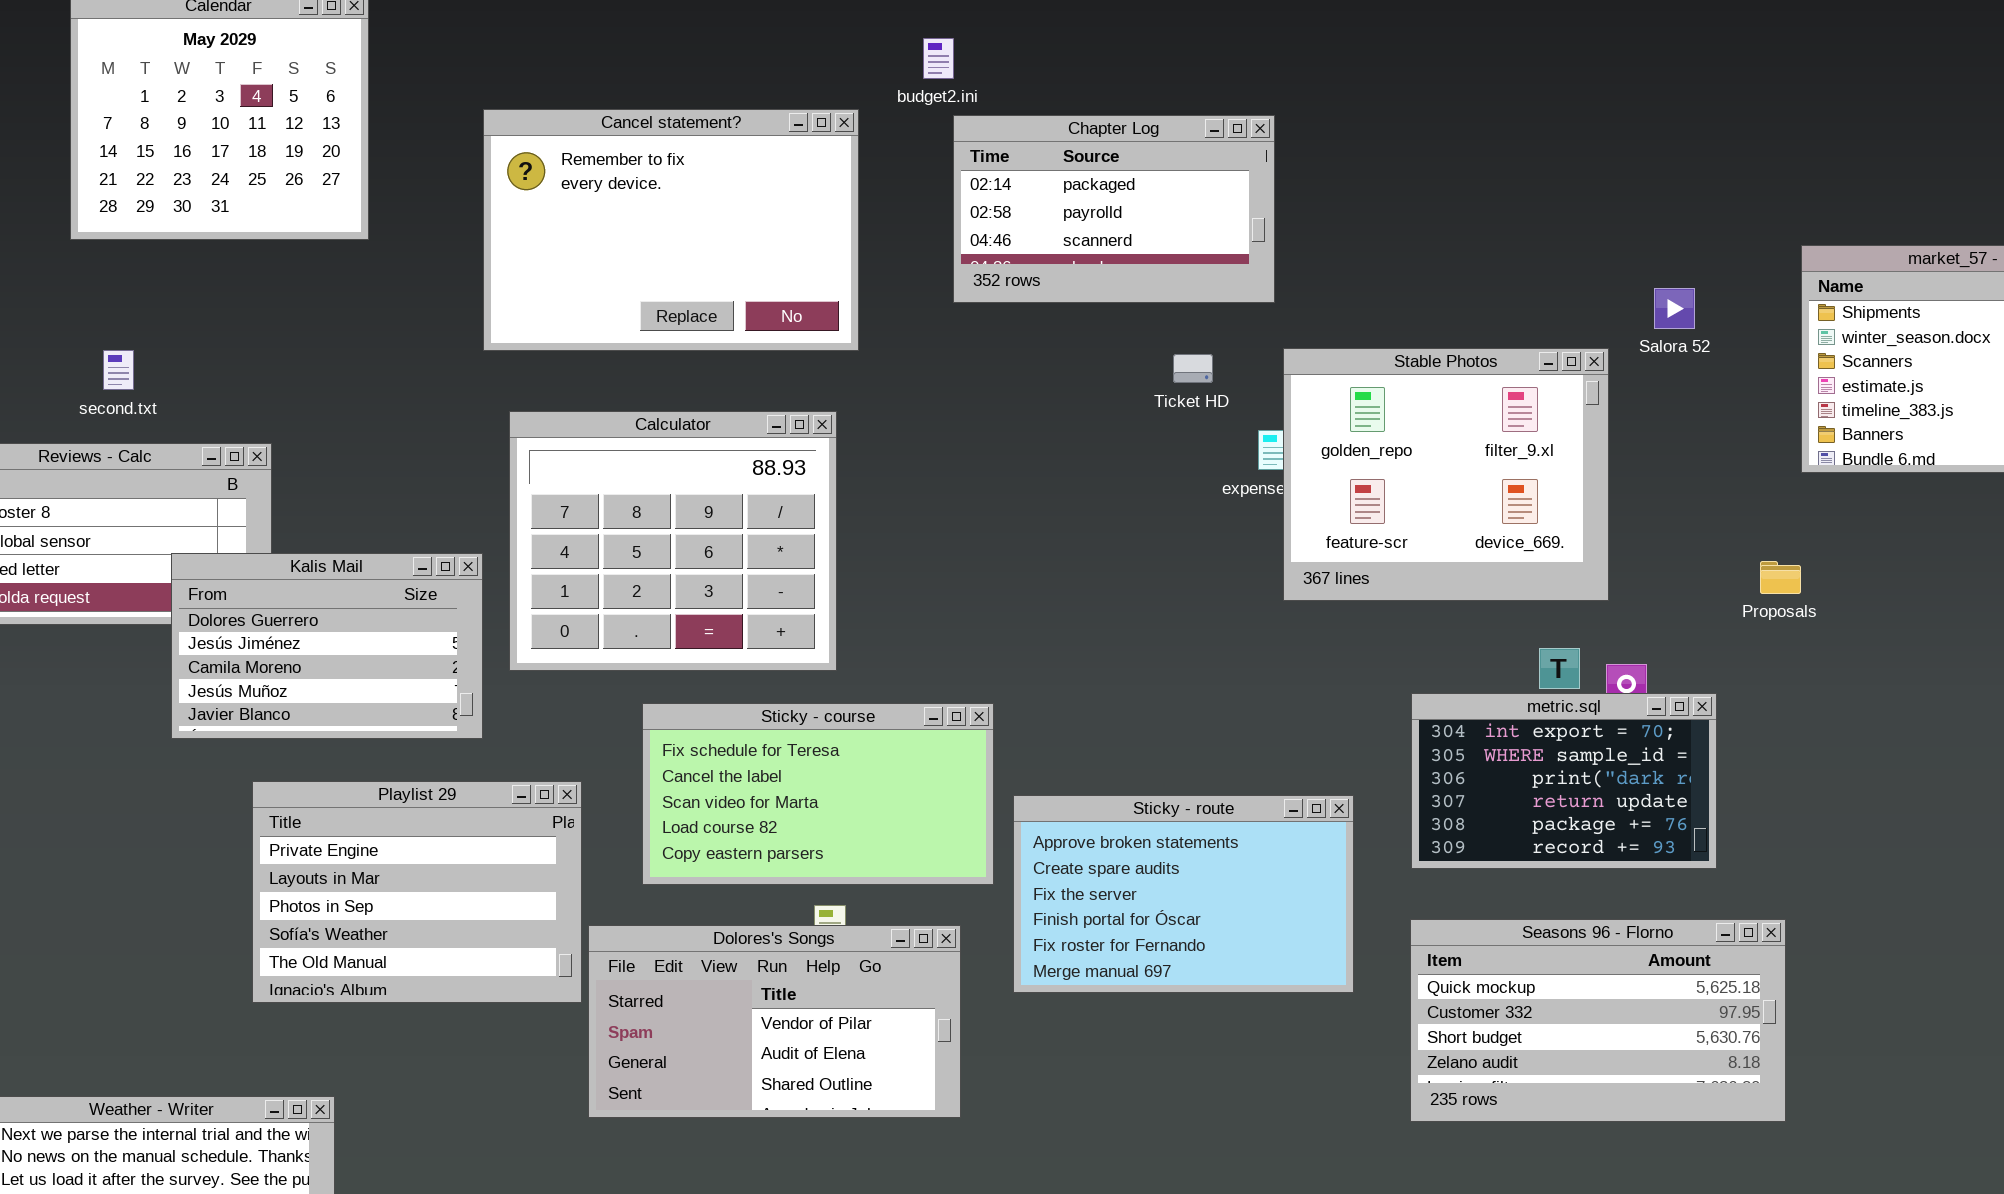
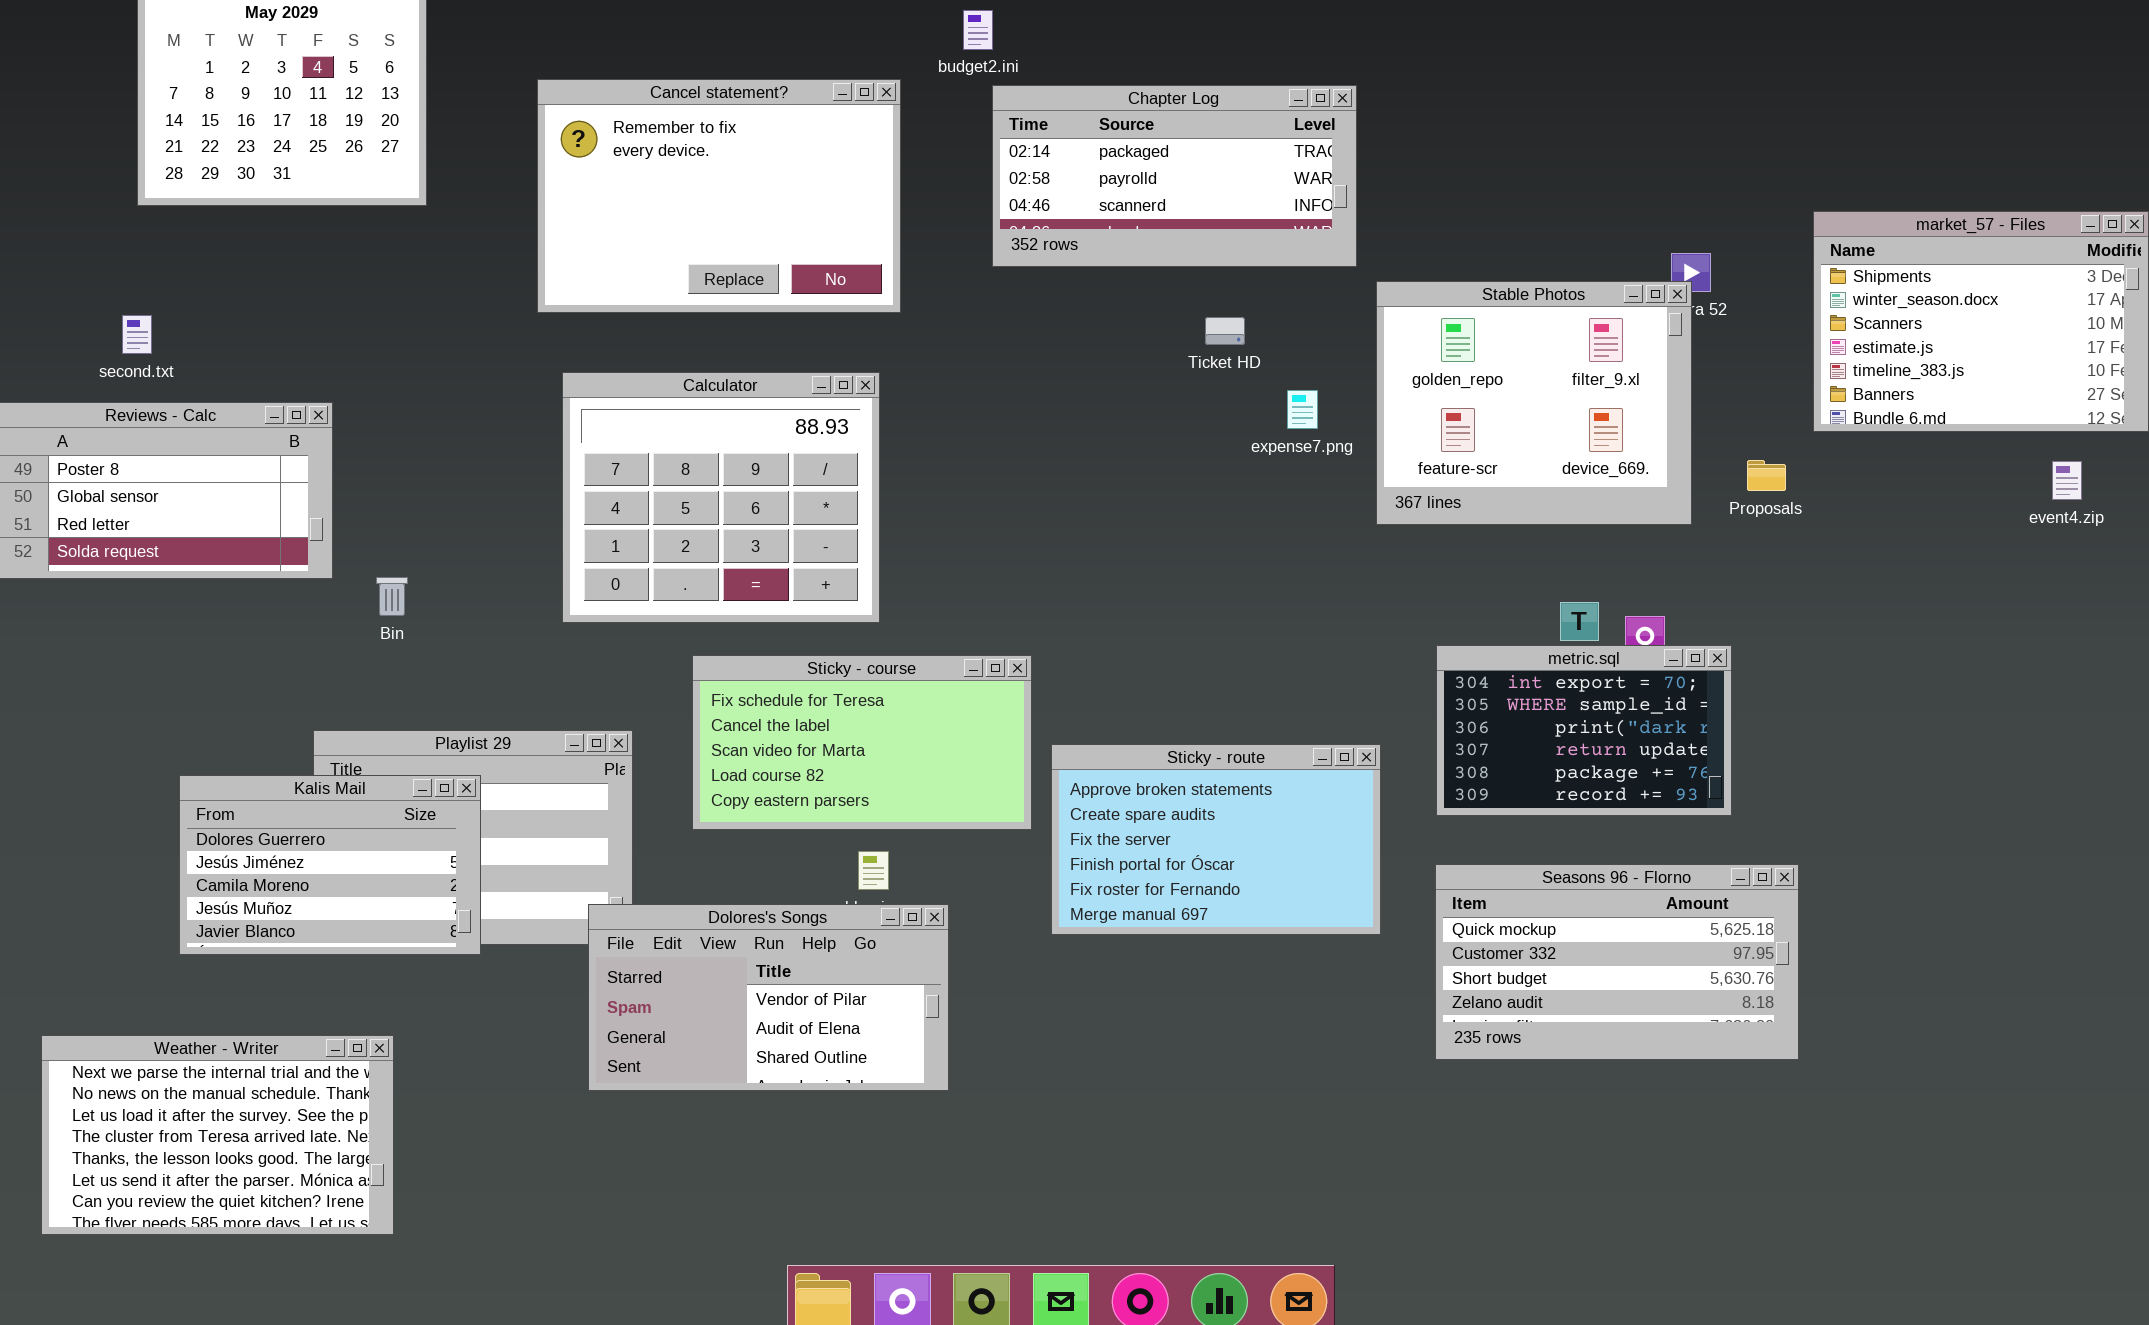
Chapter Log: [953,115,1275,303] -> [992,85,1357,267], resized
Stable Photos: [1283,348,1609,601] -> [1376,281,1692,525], moved
second.txt: [103,350,134,390] -> [122,315,152,354], moved
Kalis Mail: [171,553,483,739] -> [179,775,481,955], moved
Proposals: [1760,561,1801,594] -> [1747,460,1786,491], moved
Dolores's Songs: [588,925,961,1118] -> [588,904,949,1091], moved

